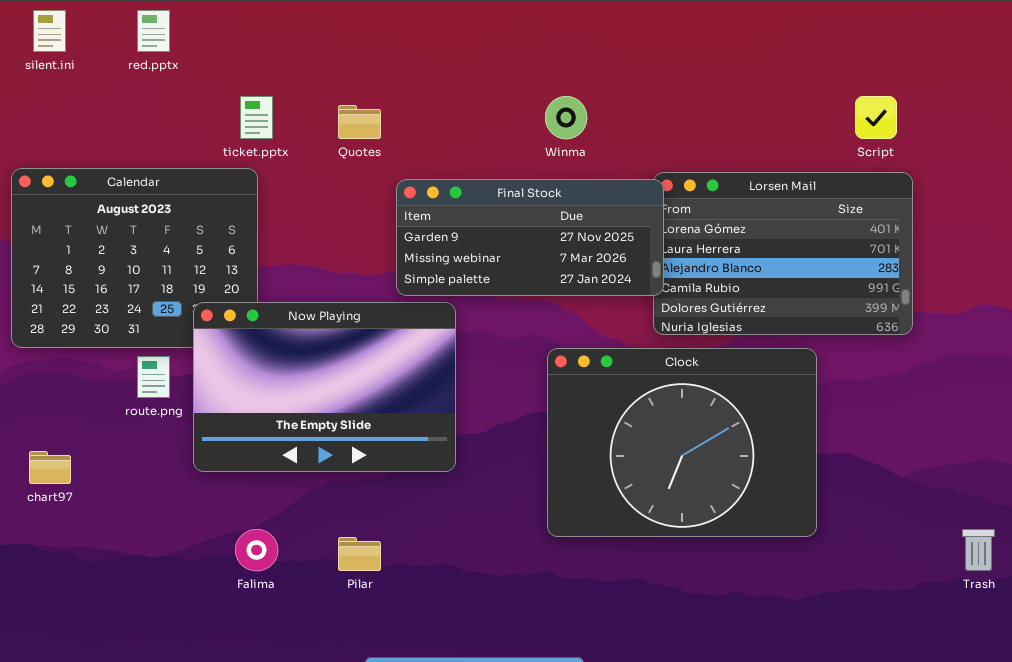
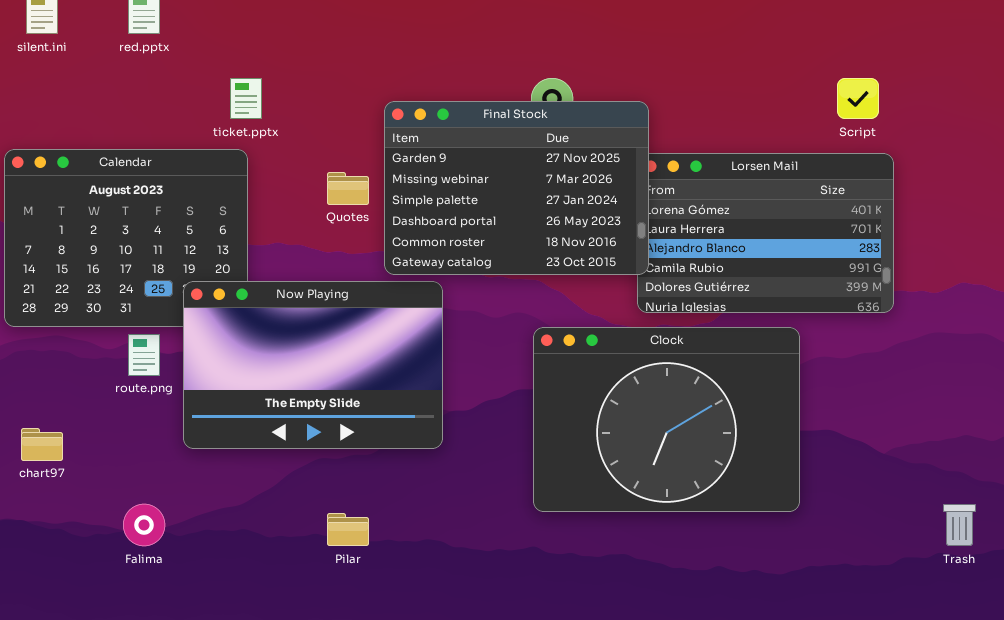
Quotes: [338,105,381,139] -> [327,172,369,205], moved
Final Stock: [396,179,664,296] -> [384,101,649,275], resized
Falima: [235,529,278,571] -> [123,504,165,546], moved

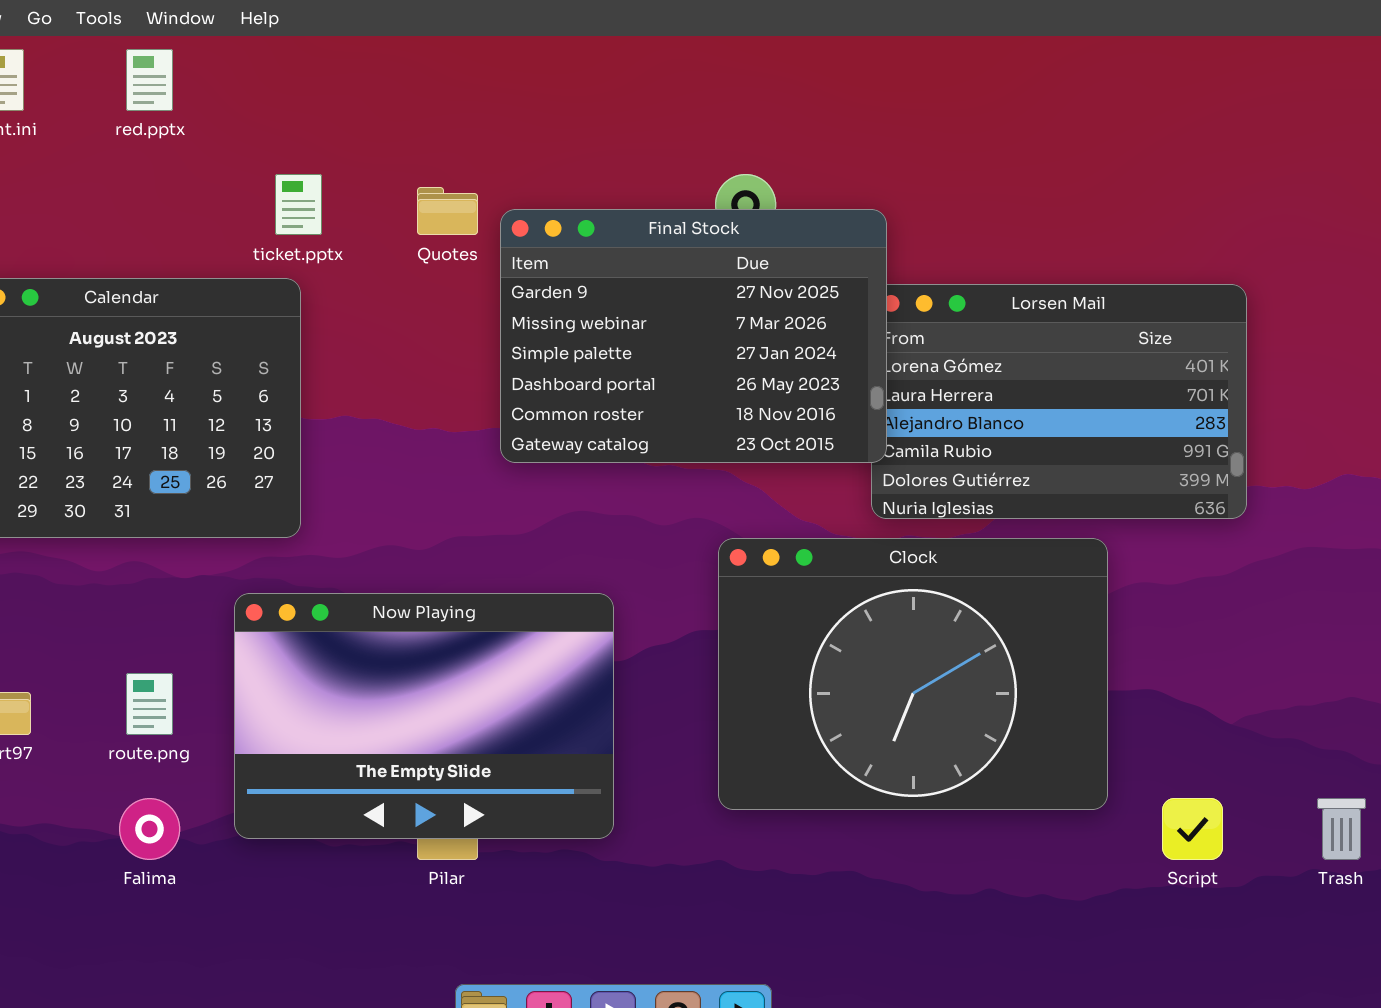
Script: [837,78,879,119] -> [1162,798,1223,860], moved
Quotes: [327,172,369,205] -> [417,187,478,235], moved
Now Playing: [183,281,443,449] -> [234,593,614,839], moved
route.png: [128,334,160,376] -> [126,673,173,735], moved

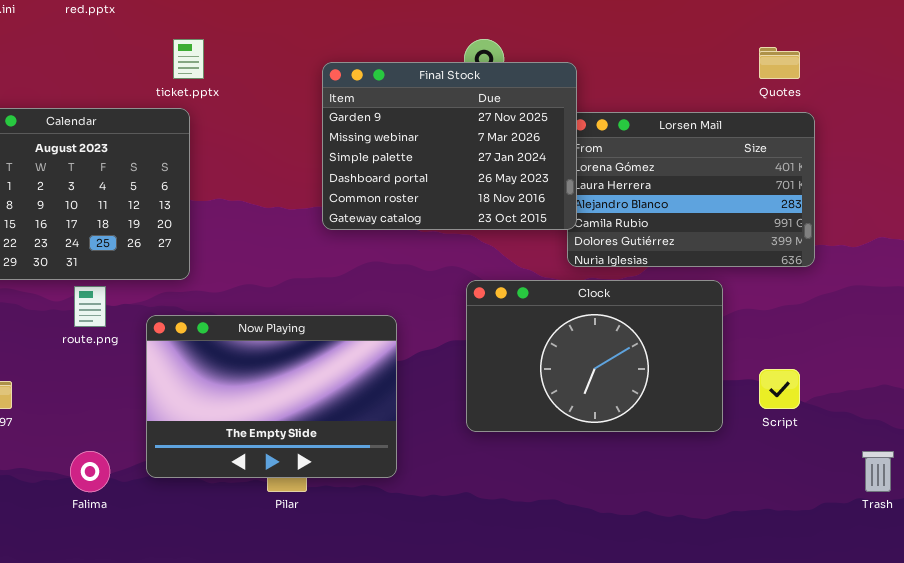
Quotes: [417,187,478,235] -> [759,47,800,79], moved
Clock: [718,538,1108,810] -> [466,280,723,432], resized
route.png: [126,673,173,735] -> [74,286,106,327], moved
Script: [1162,798,1223,860] -> [759,369,800,409], moved

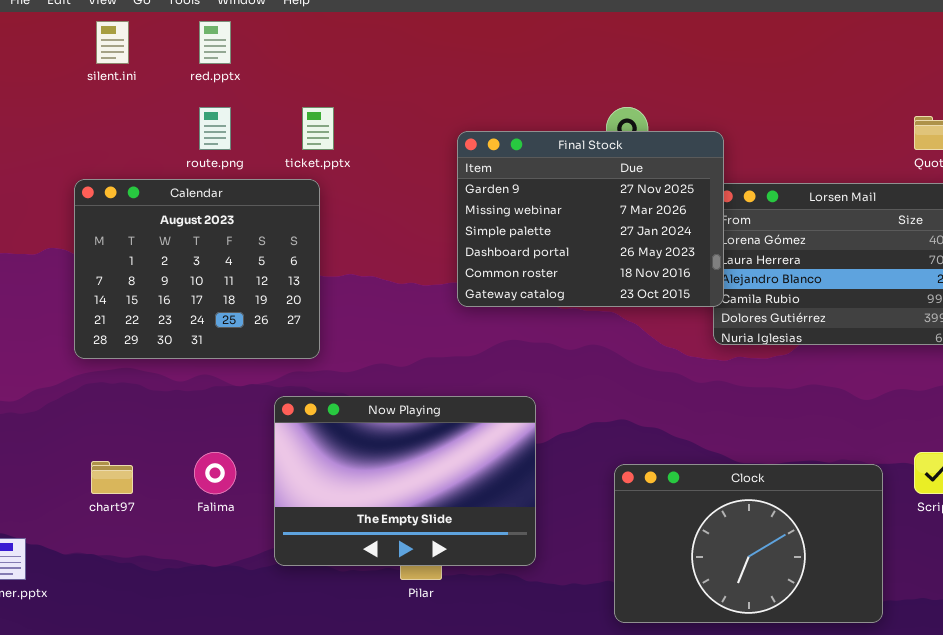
Clock: [466,280,723,432] -> [614,464,883,623], moved
route.png: [74,286,106,327] -> [199,107,231,150], moved
Falima: [70,451,110,492] -> [194,452,236,494], moved

